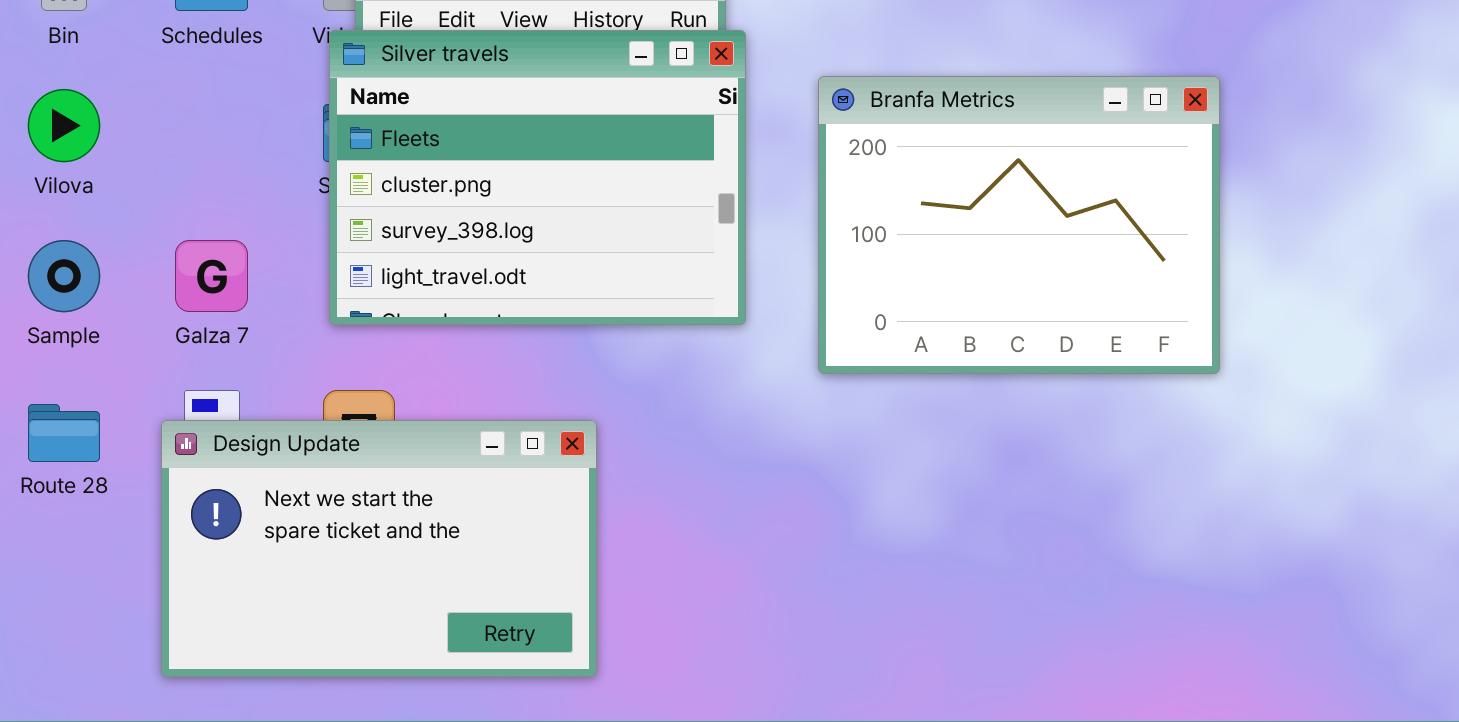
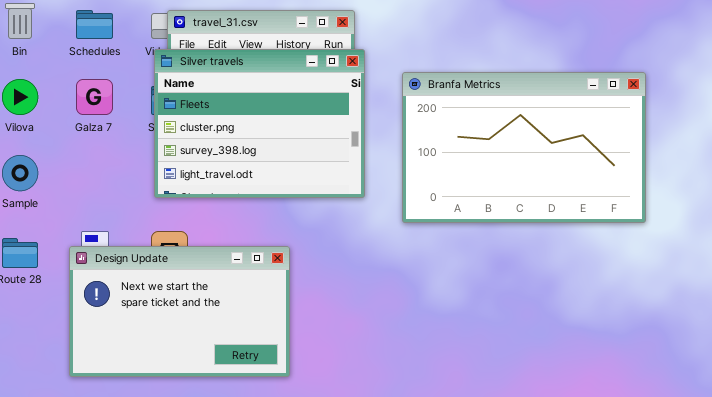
Branfa Metrics: [818,76,1220,374] -> [402,72,646,223], resized
Galza 7: [175,240,248,312] -> [76,79,113,115], moved

